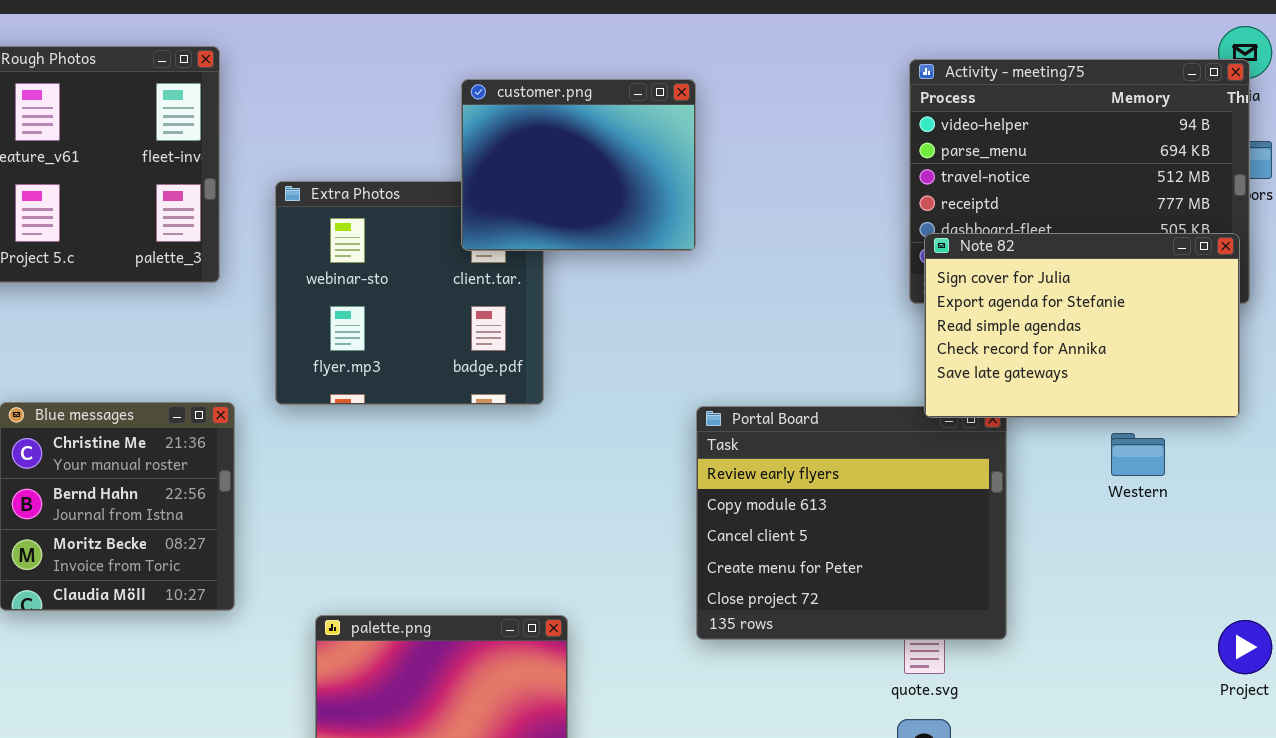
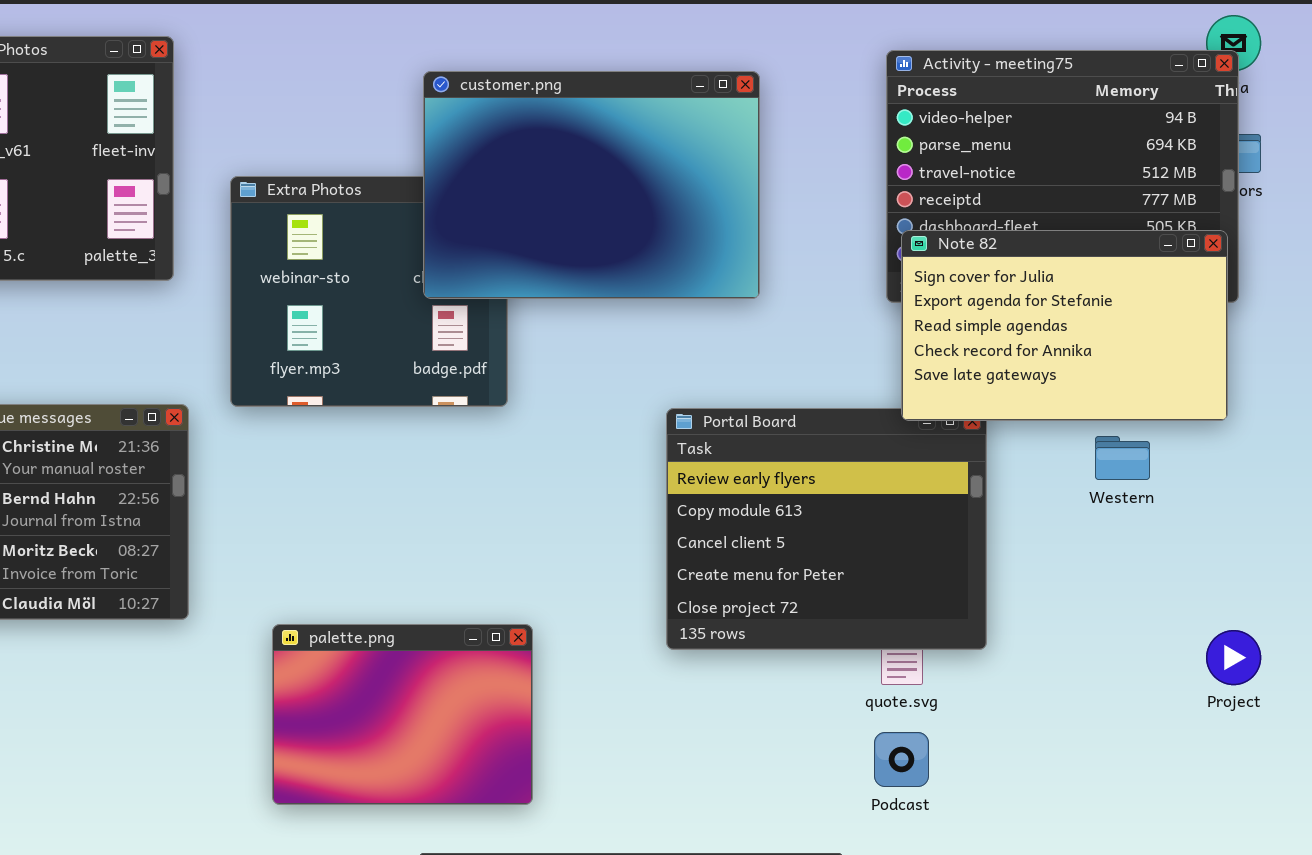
customer.png: [461,79,696,251] -> [423,71,760,299], resized

